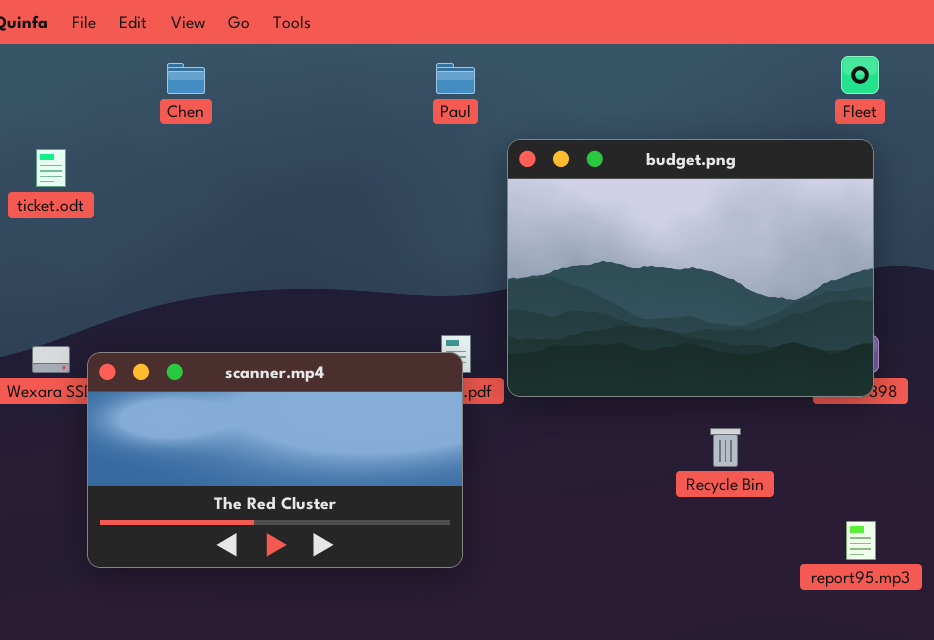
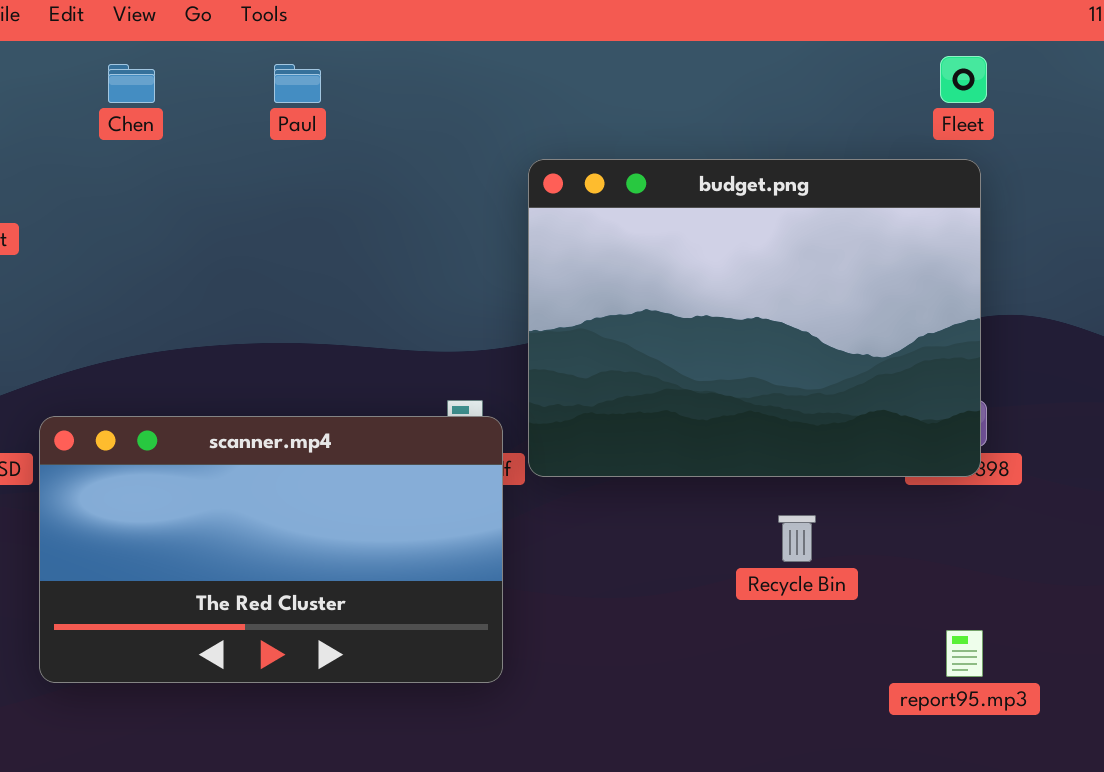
Paul: [436,63,475,94] -> [274,64,321,103], moved
scanner.mp4: [87,352,463,568] -> [39,416,503,683], moved

